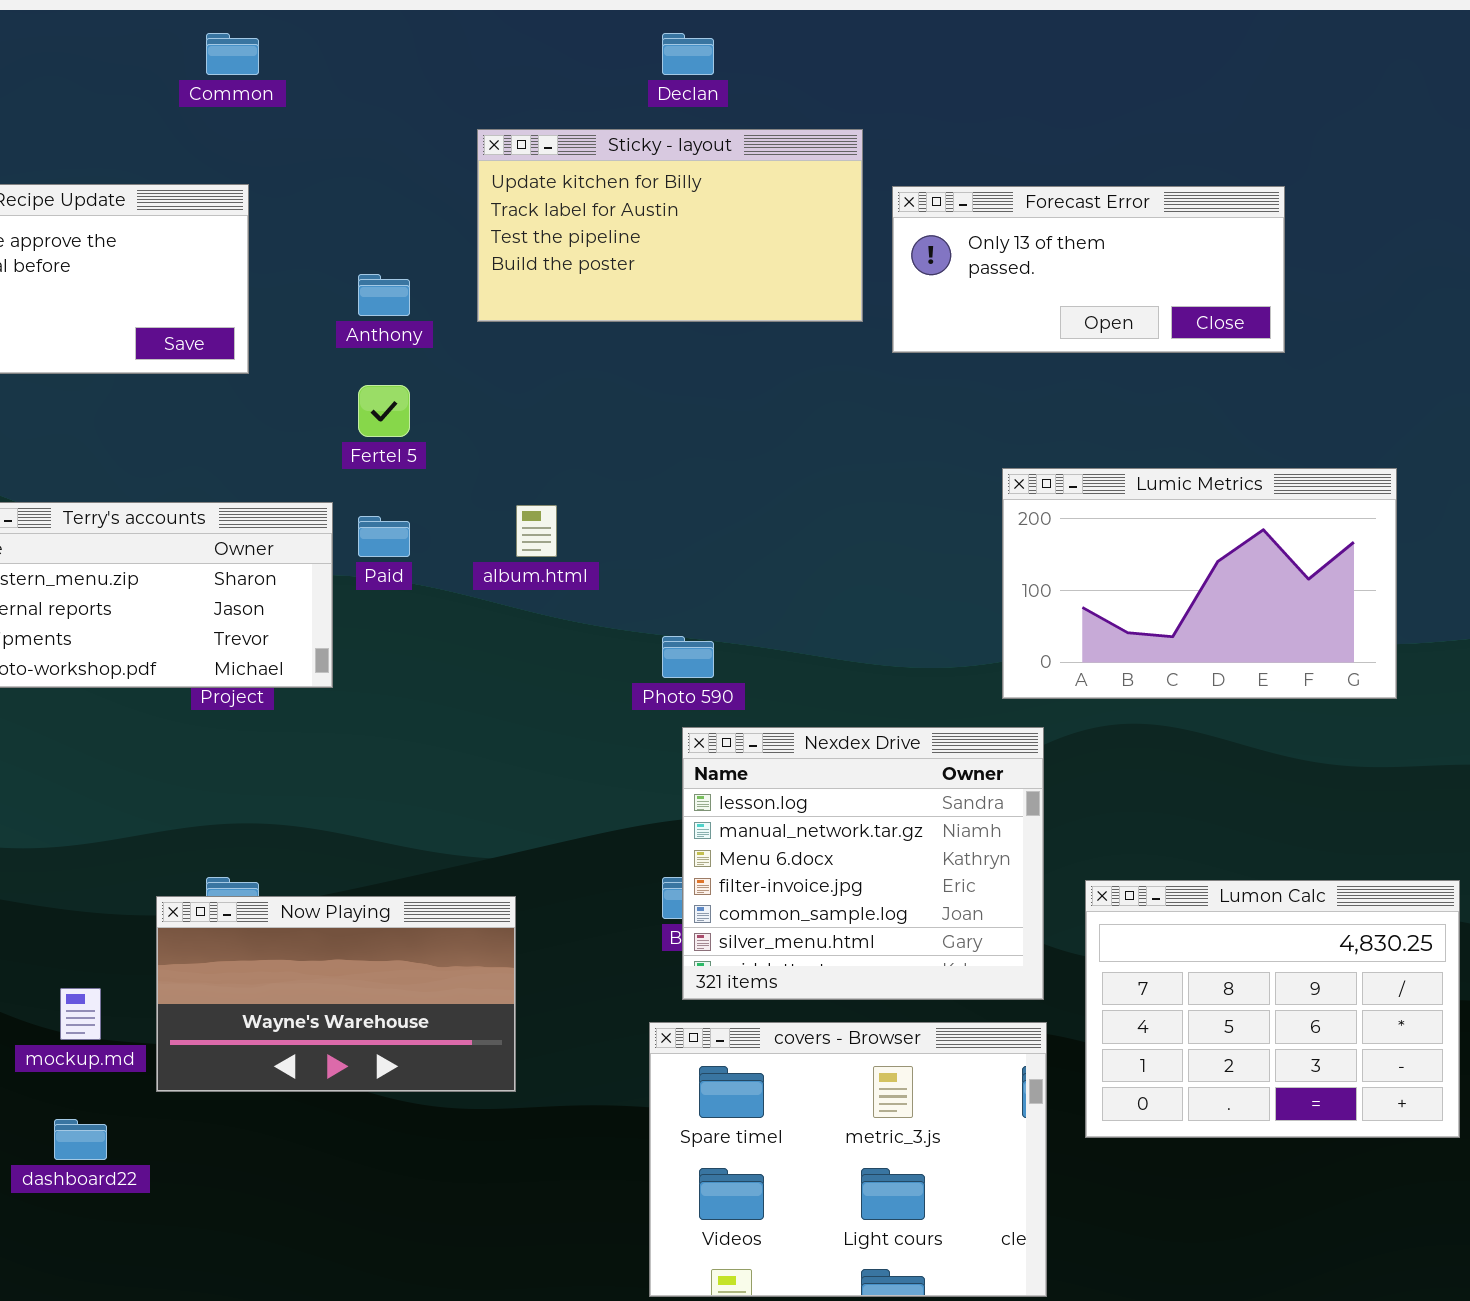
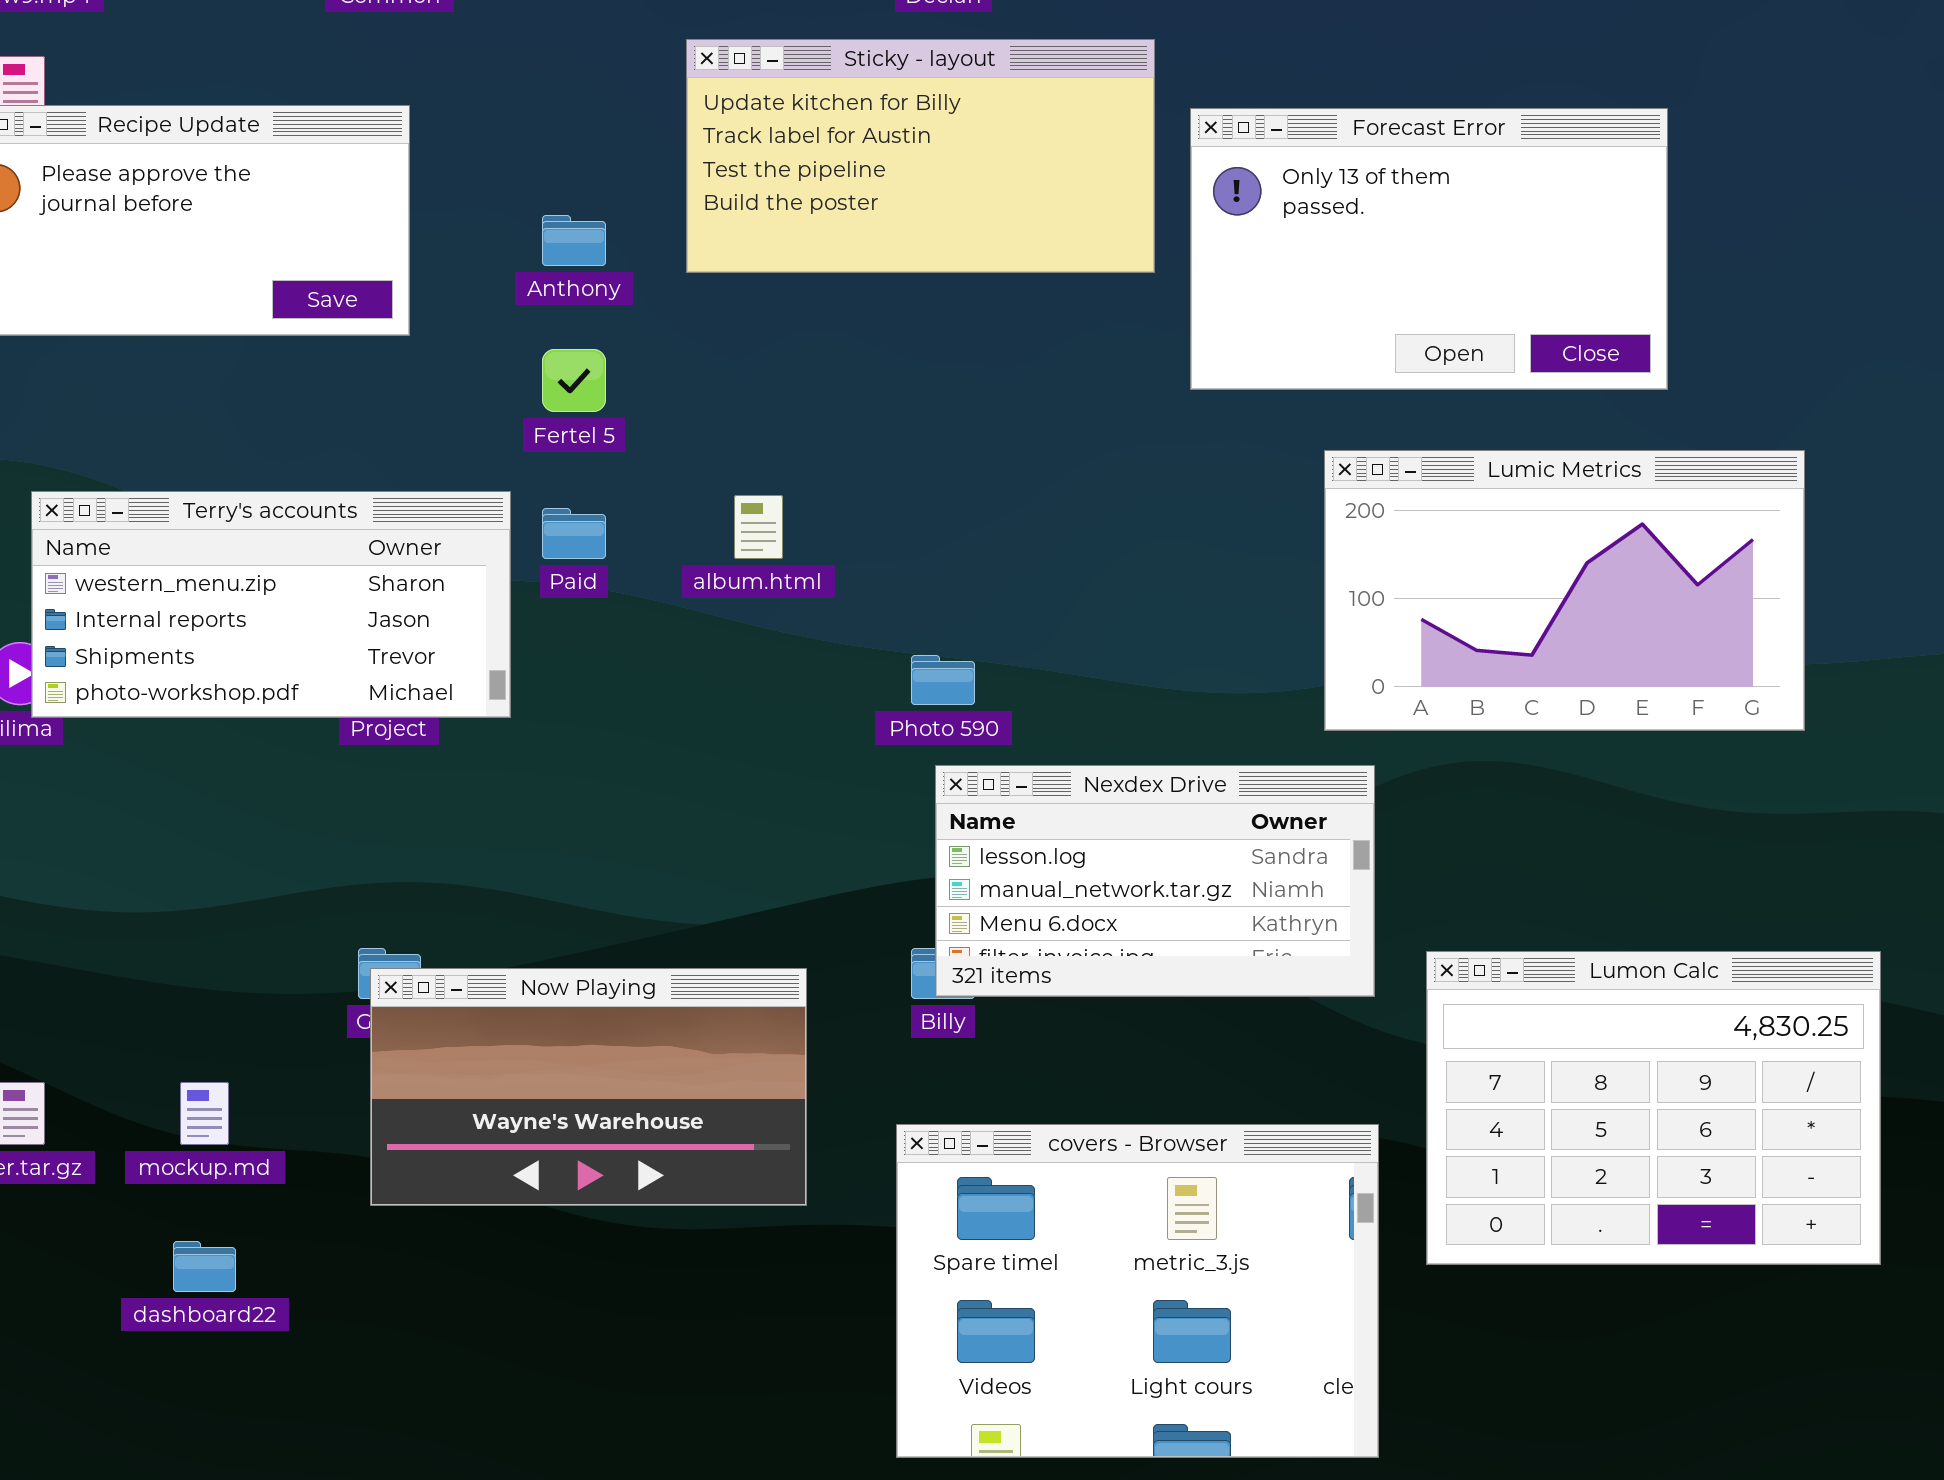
Forecast Error: [892,186,1285,353] -> [1190,108,1668,390], resized
Nexdex Drive: [682,727,1044,1000] -> [935,765,1375,997], resized
Now Playing: [156,896,516,1092] -> [370,968,807,1206], moved

